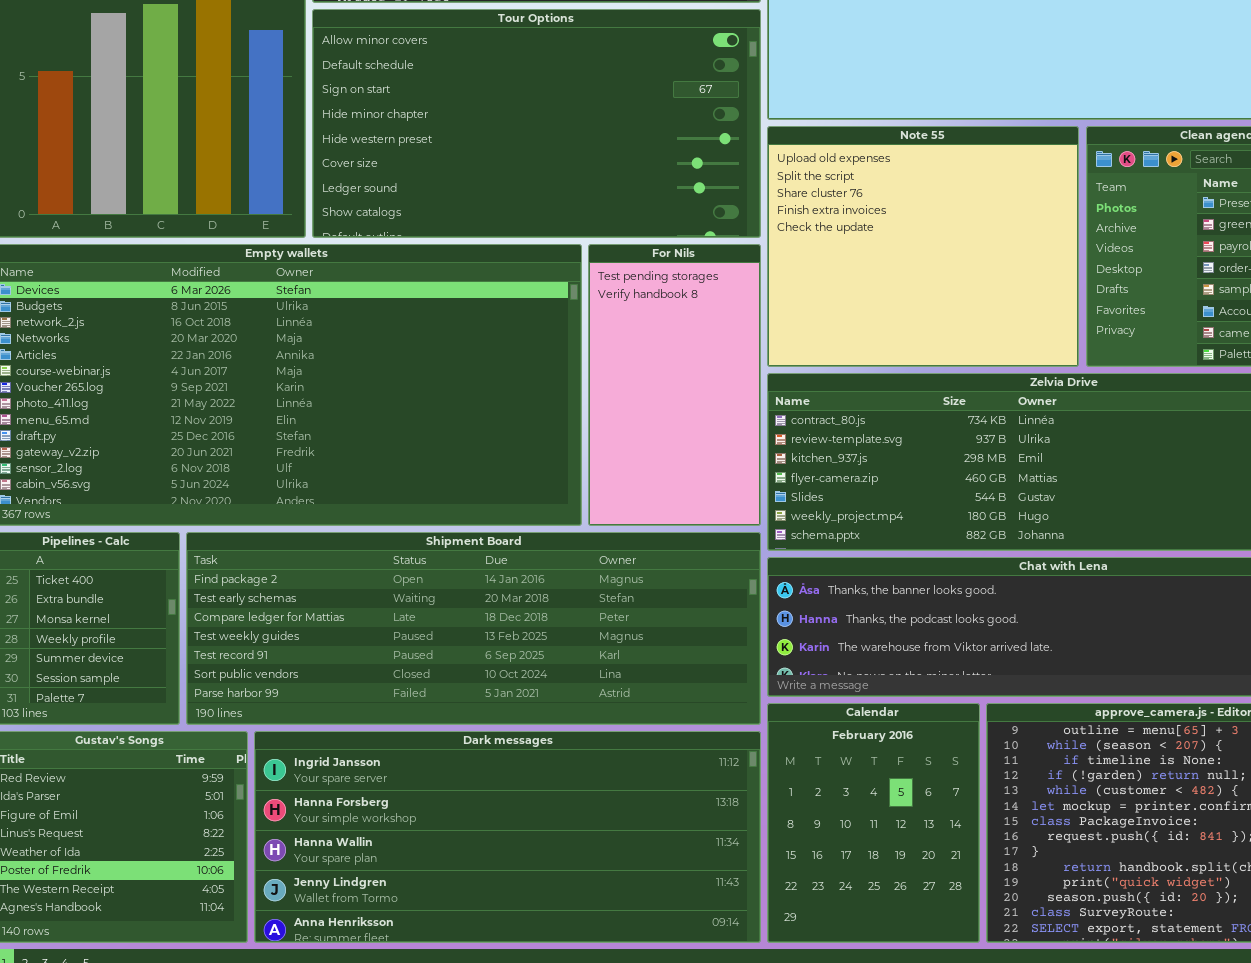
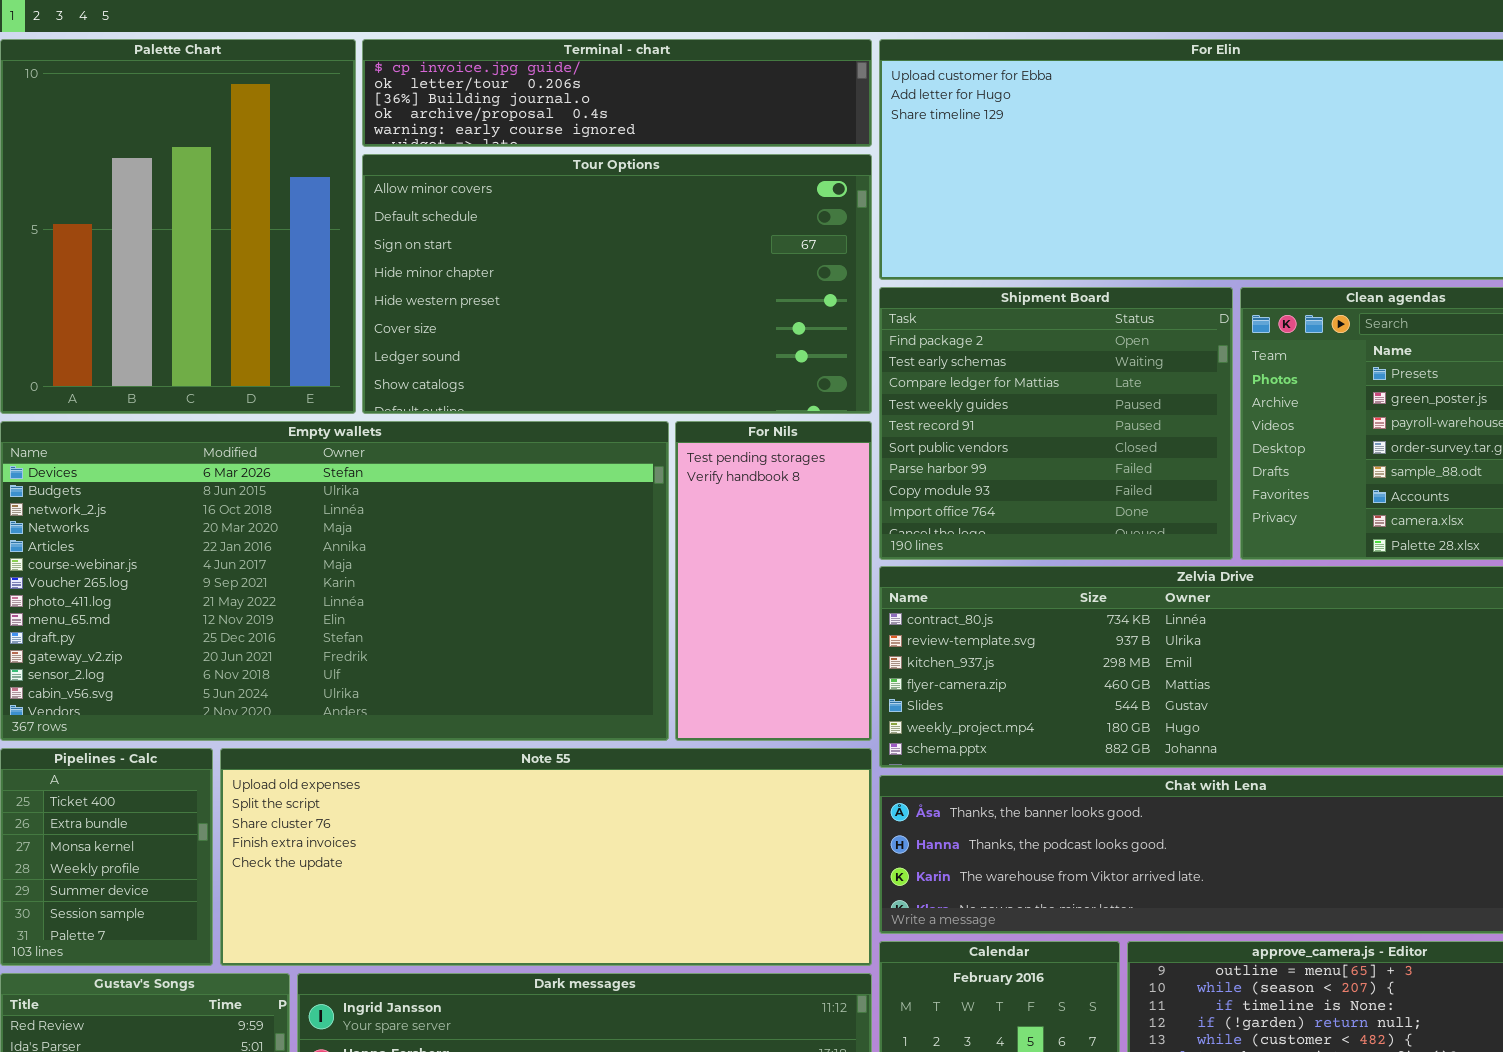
Note 55: [767,126,1079,367] -> [220,748,872,966], moved, resized
Shipment Board: [186,532,761,725] -> [879,287,1233,560], moved, resized

